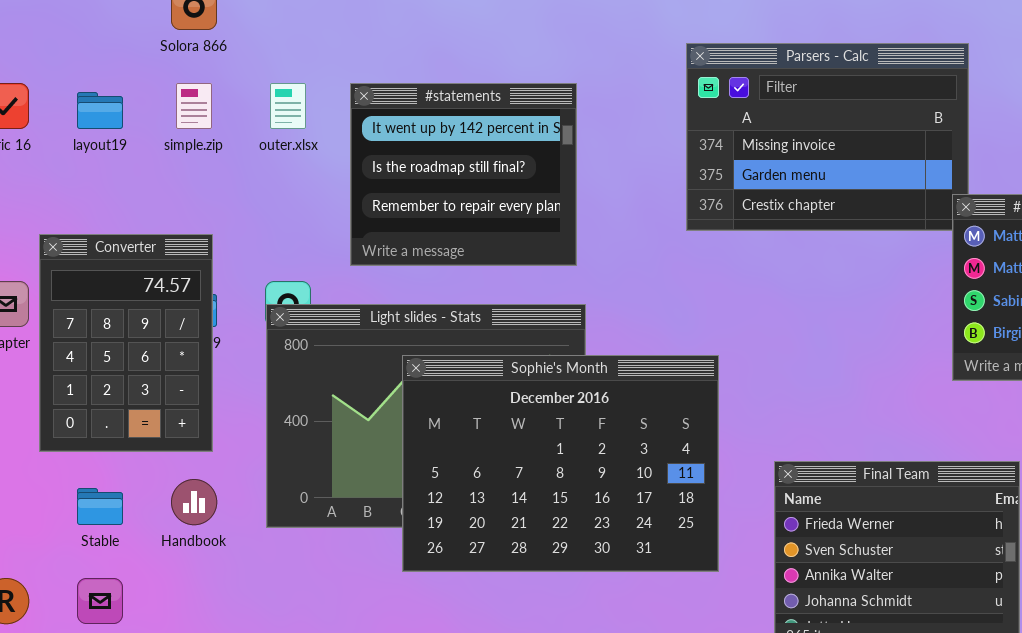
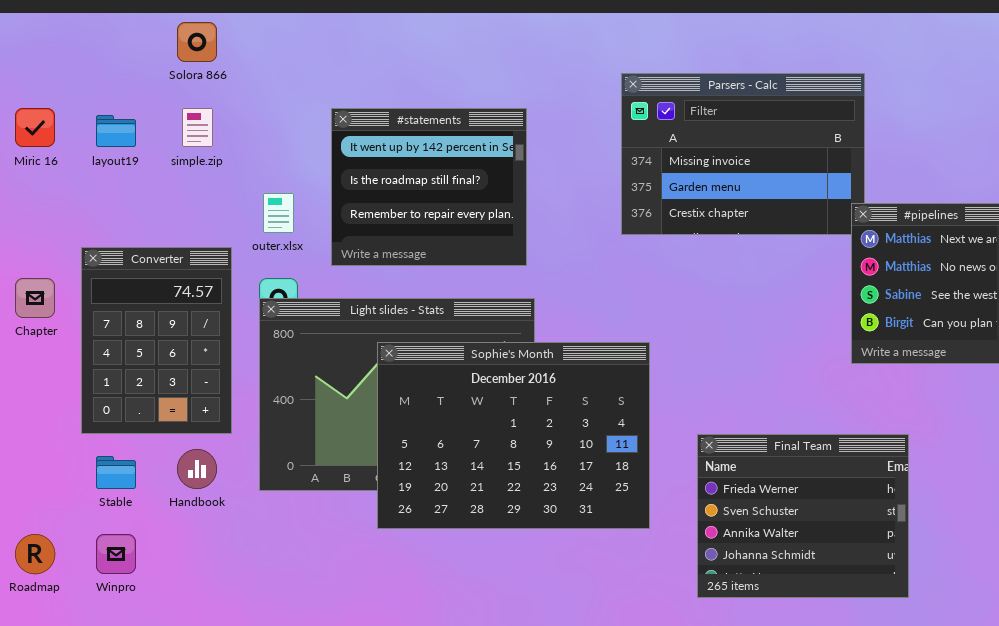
outer.xlsx: [270,83,306,129] -> [263,193,294,233], moved
Converter: [39,234,213,452] -> [81,247,232,434], moved

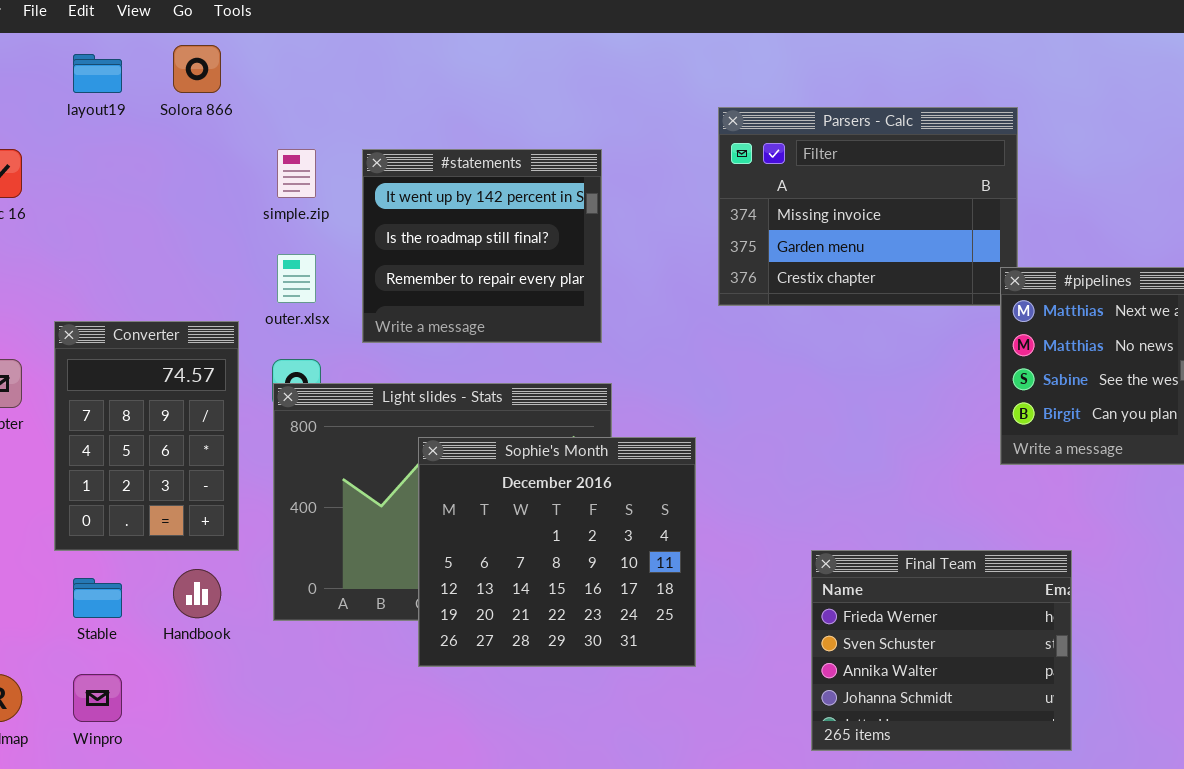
simple.zip: [182,108,213,147] -> [277,149,316,198], moved
layout19: [96,115,136,147] -> [73,54,122,93], moved
Sophie's Month: [377,342,650,529] -> [418,437,696,667], resized

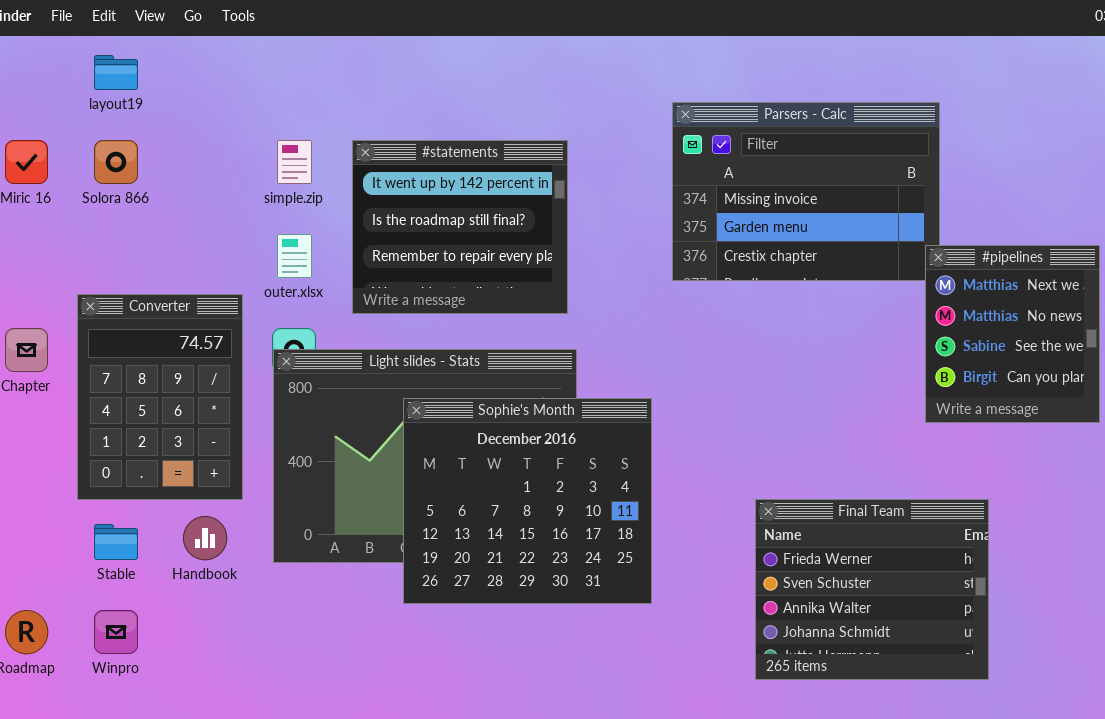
Solora 866: [173,45,221,93] -> [94,140,138,184], moved

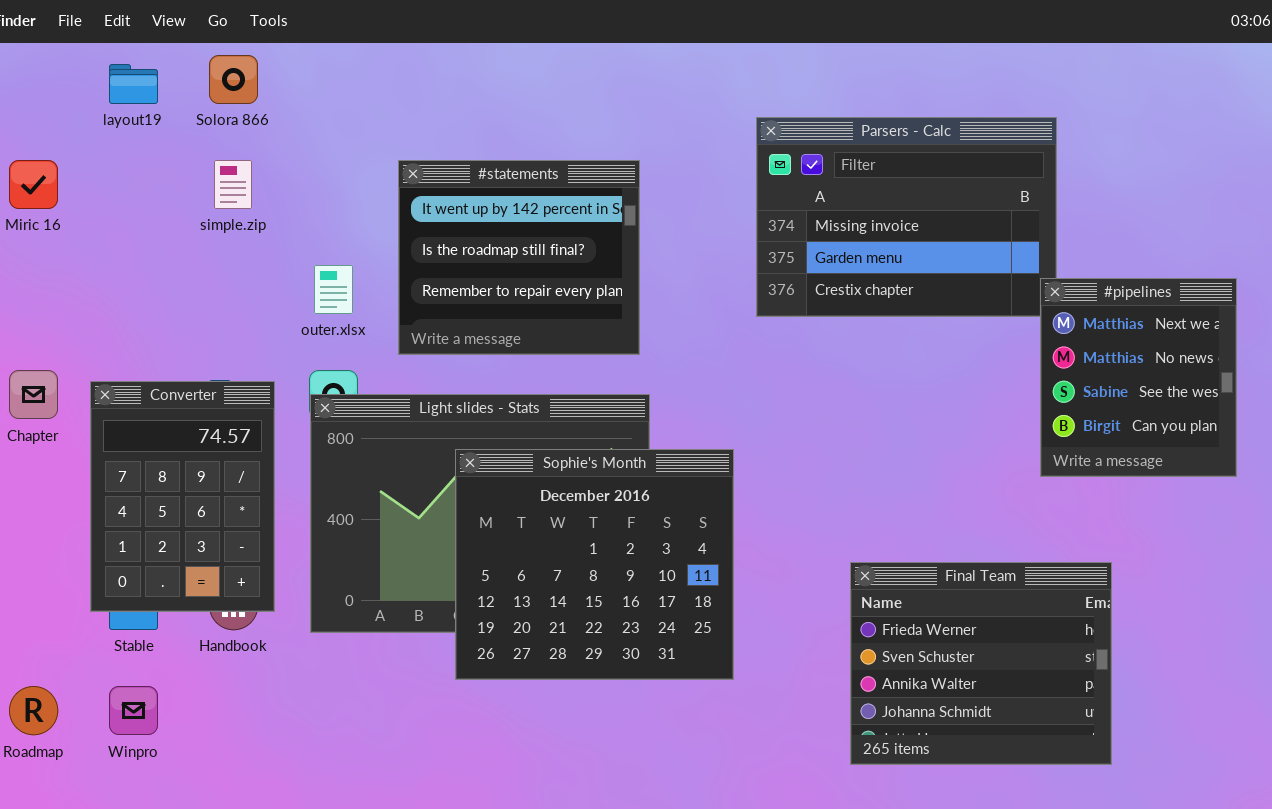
Solora 866: [94,140,138,184] -> [209,55,258,104], moved
simple.zip: [277,140,312,184] -> [214,160,252,209], moved
Converter: [77,294,243,500] -> [90,381,275,612], moved

